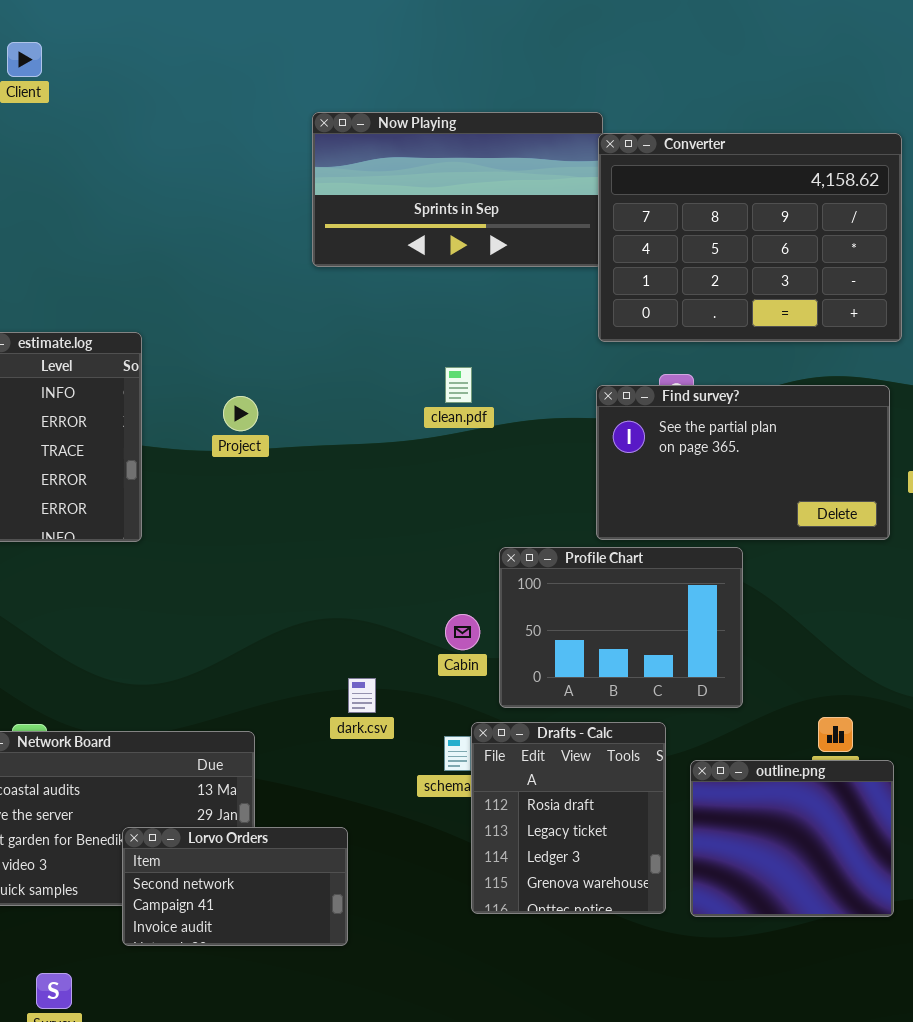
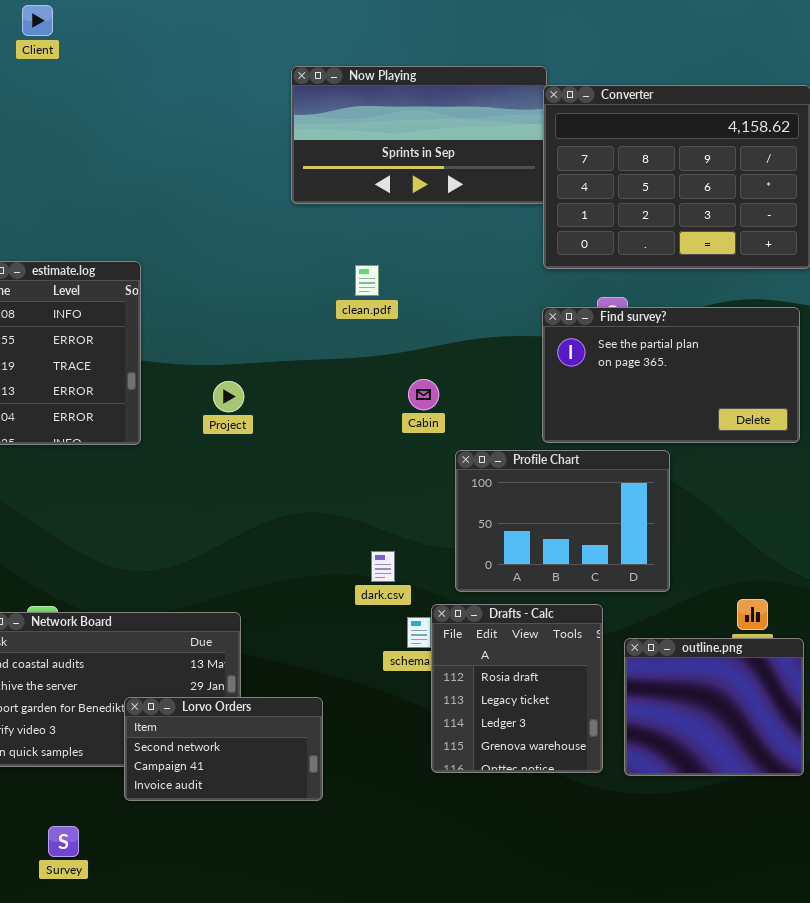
clean.pdf: [445,367,472,403] -> [355,265,379,296], moved
Project: [223,396,258,431] -> [213,381,244,412], moved
Cabin: [445,614,480,650] -> [408,379,439,410], moved
dark.csv: [348,678,376,713] -> [371,551,395,582], moved

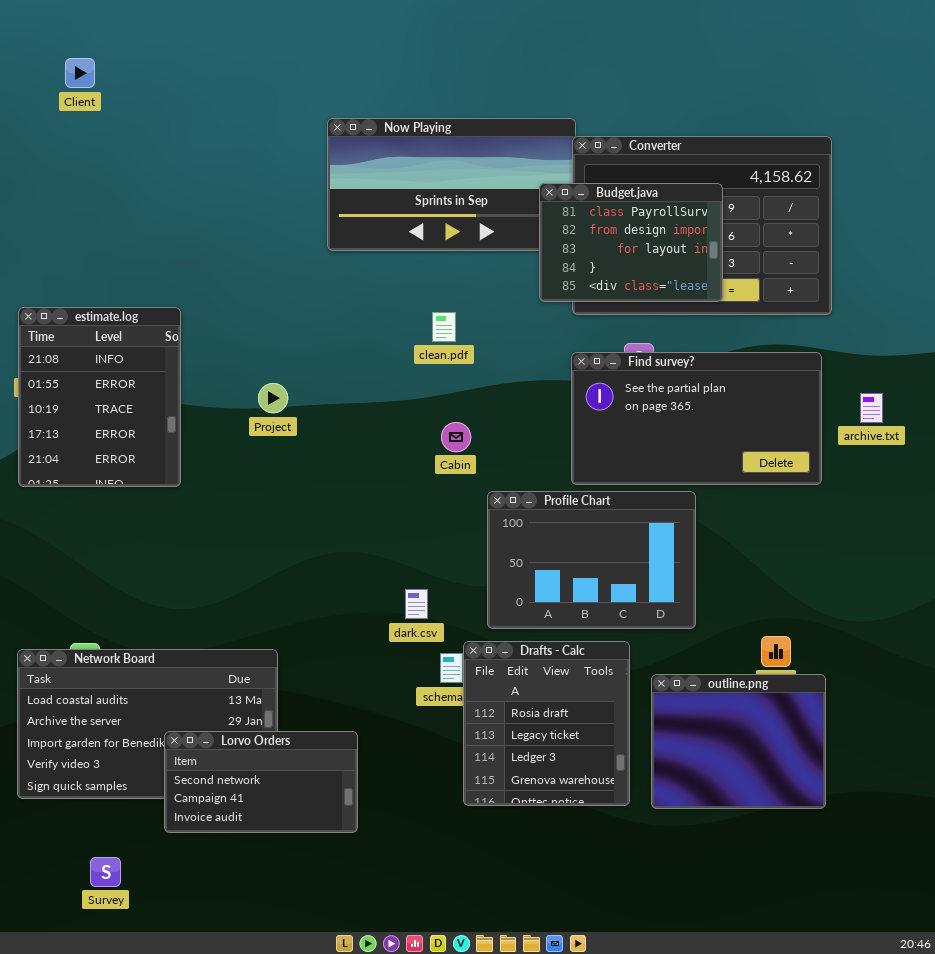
Budget.java: none -> [539,183,723,302], opened
clean.pdf: [355,265,379,296] -> [432,312,456,342], moved
Project: [213,381,244,412] -> [258,383,288,413], moved

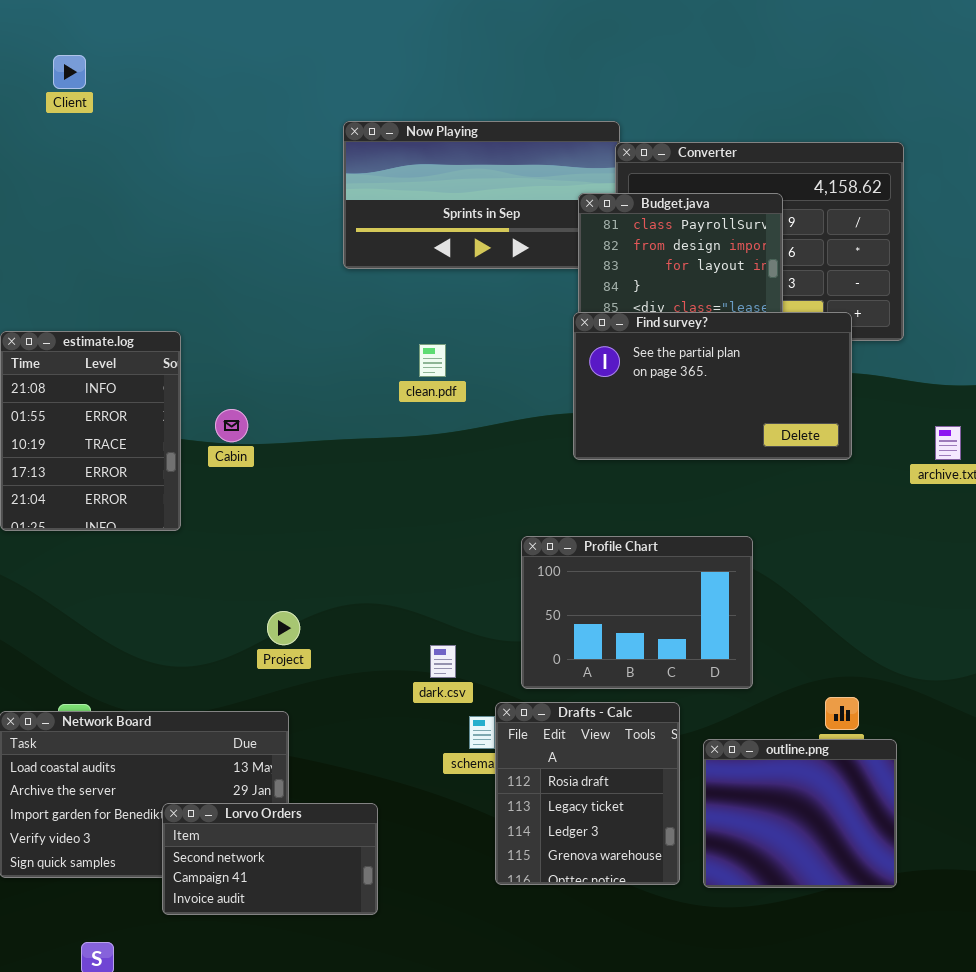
clean.pdf: [432,312,456,342] -> [419,344,446,377], moved
Find survey?: [571,352,822,485] -> [573,312,852,460], moved
Project: [258,383,288,413] -> [267,611,300,645], moved
Cabin: [441,422,471,452] -> [215,409,248,442], moved

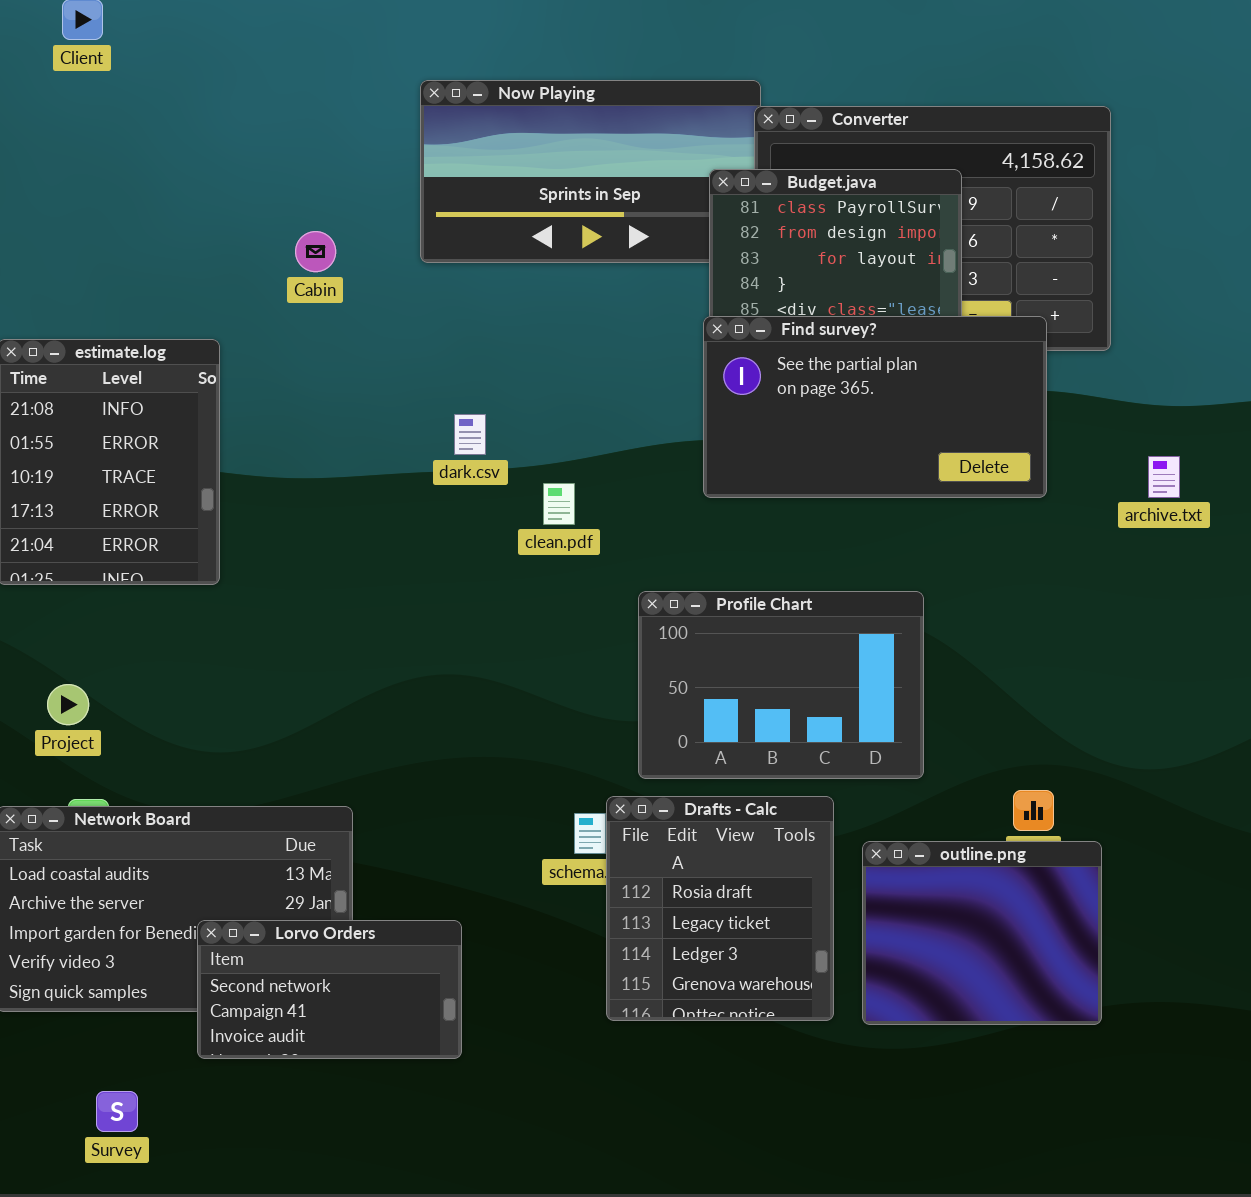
clean.pdf: [419,344,446,377] -> [543,483,575,525], moved
Cabin: [215,409,248,442] -> [295,231,336,272], moved
Project: [267,611,300,645] -> [47,684,89,725], moved
dark.csv: [430,645,456,678] -> [454,414,486,455], moved

